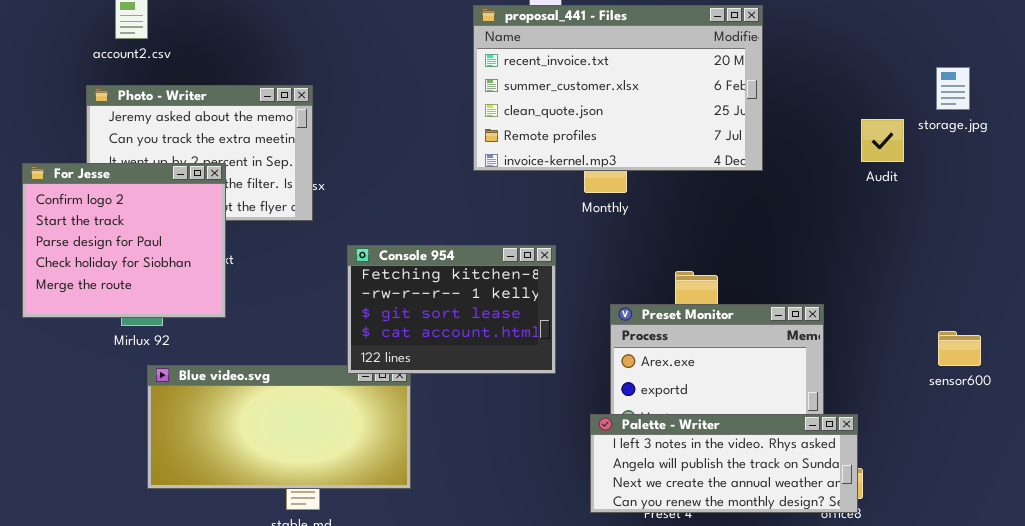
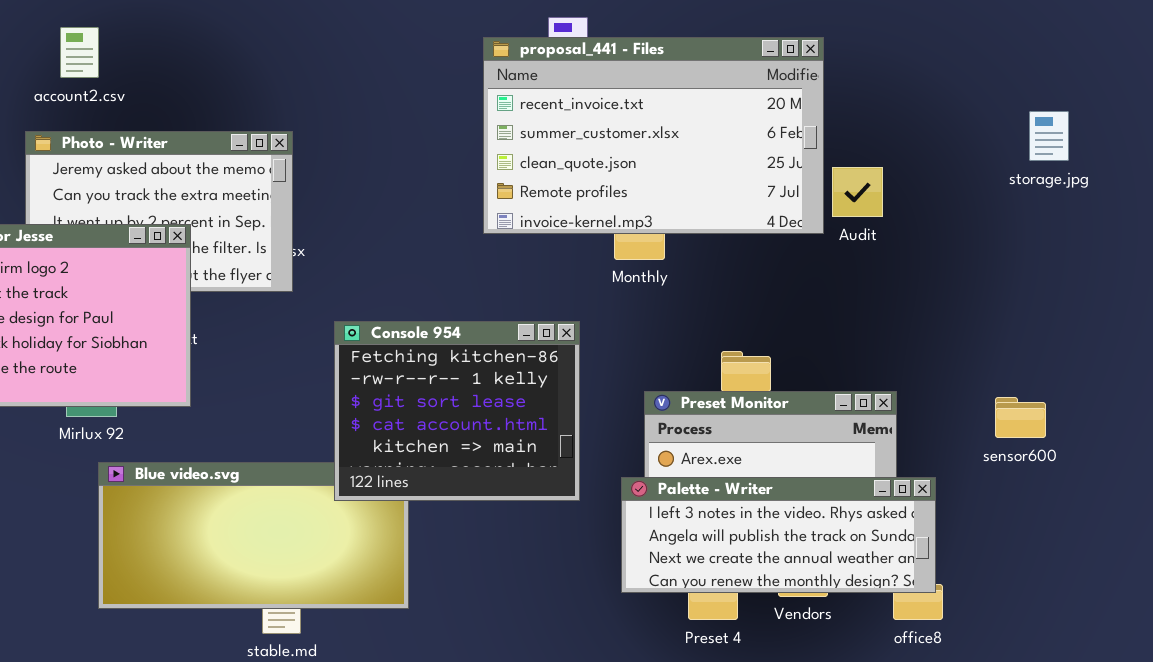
Audit: [861,119,904,162] -> [832,167,883,217], moved
Console 954: [347,245,556,374] -> [334,321,580,501], resized
sensor600: [938,331,981,366] -> [995,397,1046,438], moved
Palette - Writer: [590,414,858,513] -> [621,477,936,593], moved

